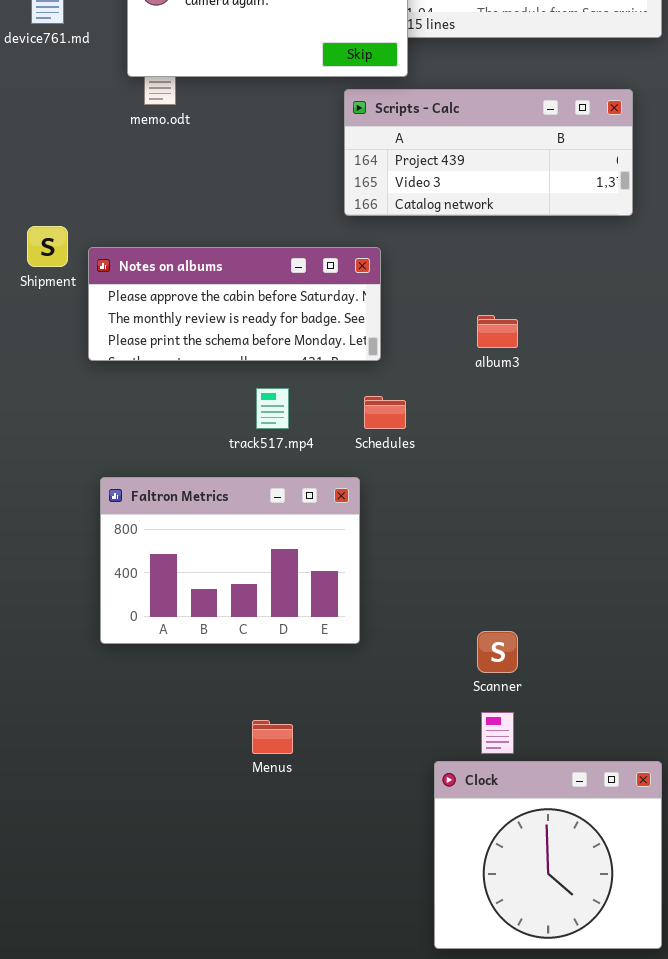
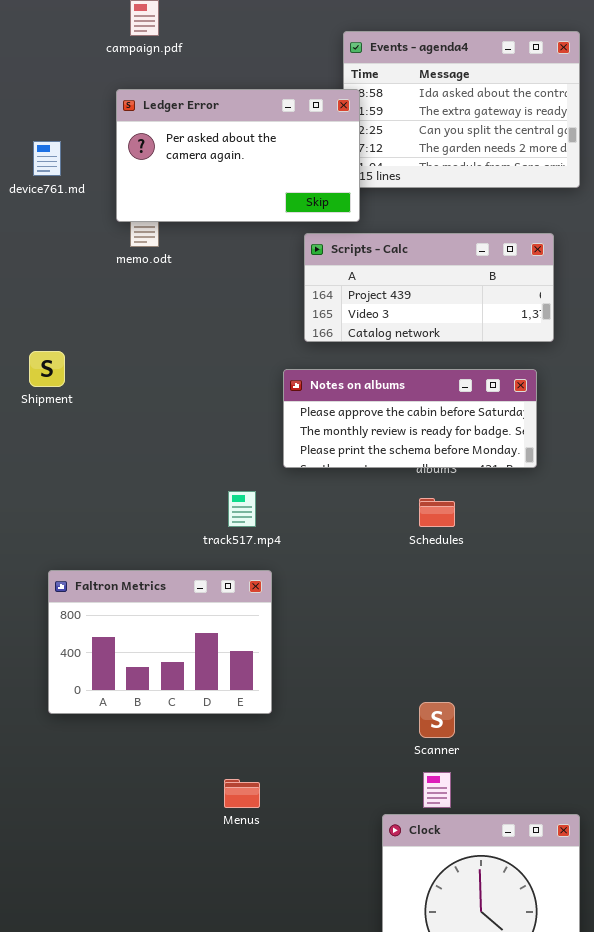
Notes on albums: [88,247,381,361] -> [283,369,537,468], moved
Schedules: [364,396,406,429] -> [419,498,455,527], moved
Faltron Metrics: [100,477,360,644] -> [48,570,272,714], moved

